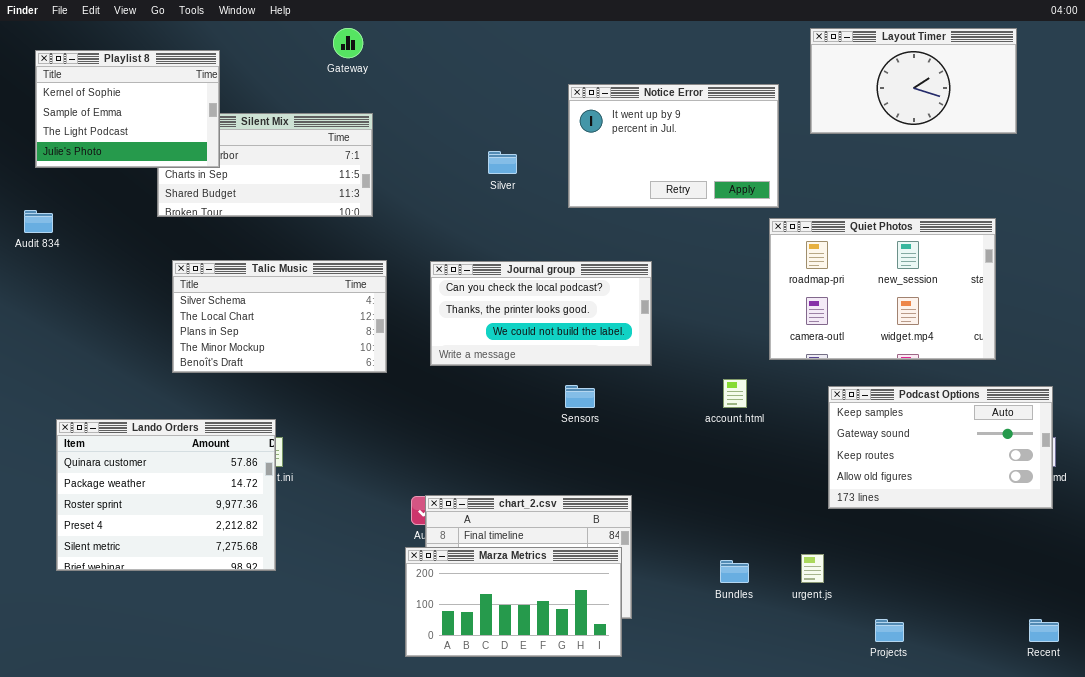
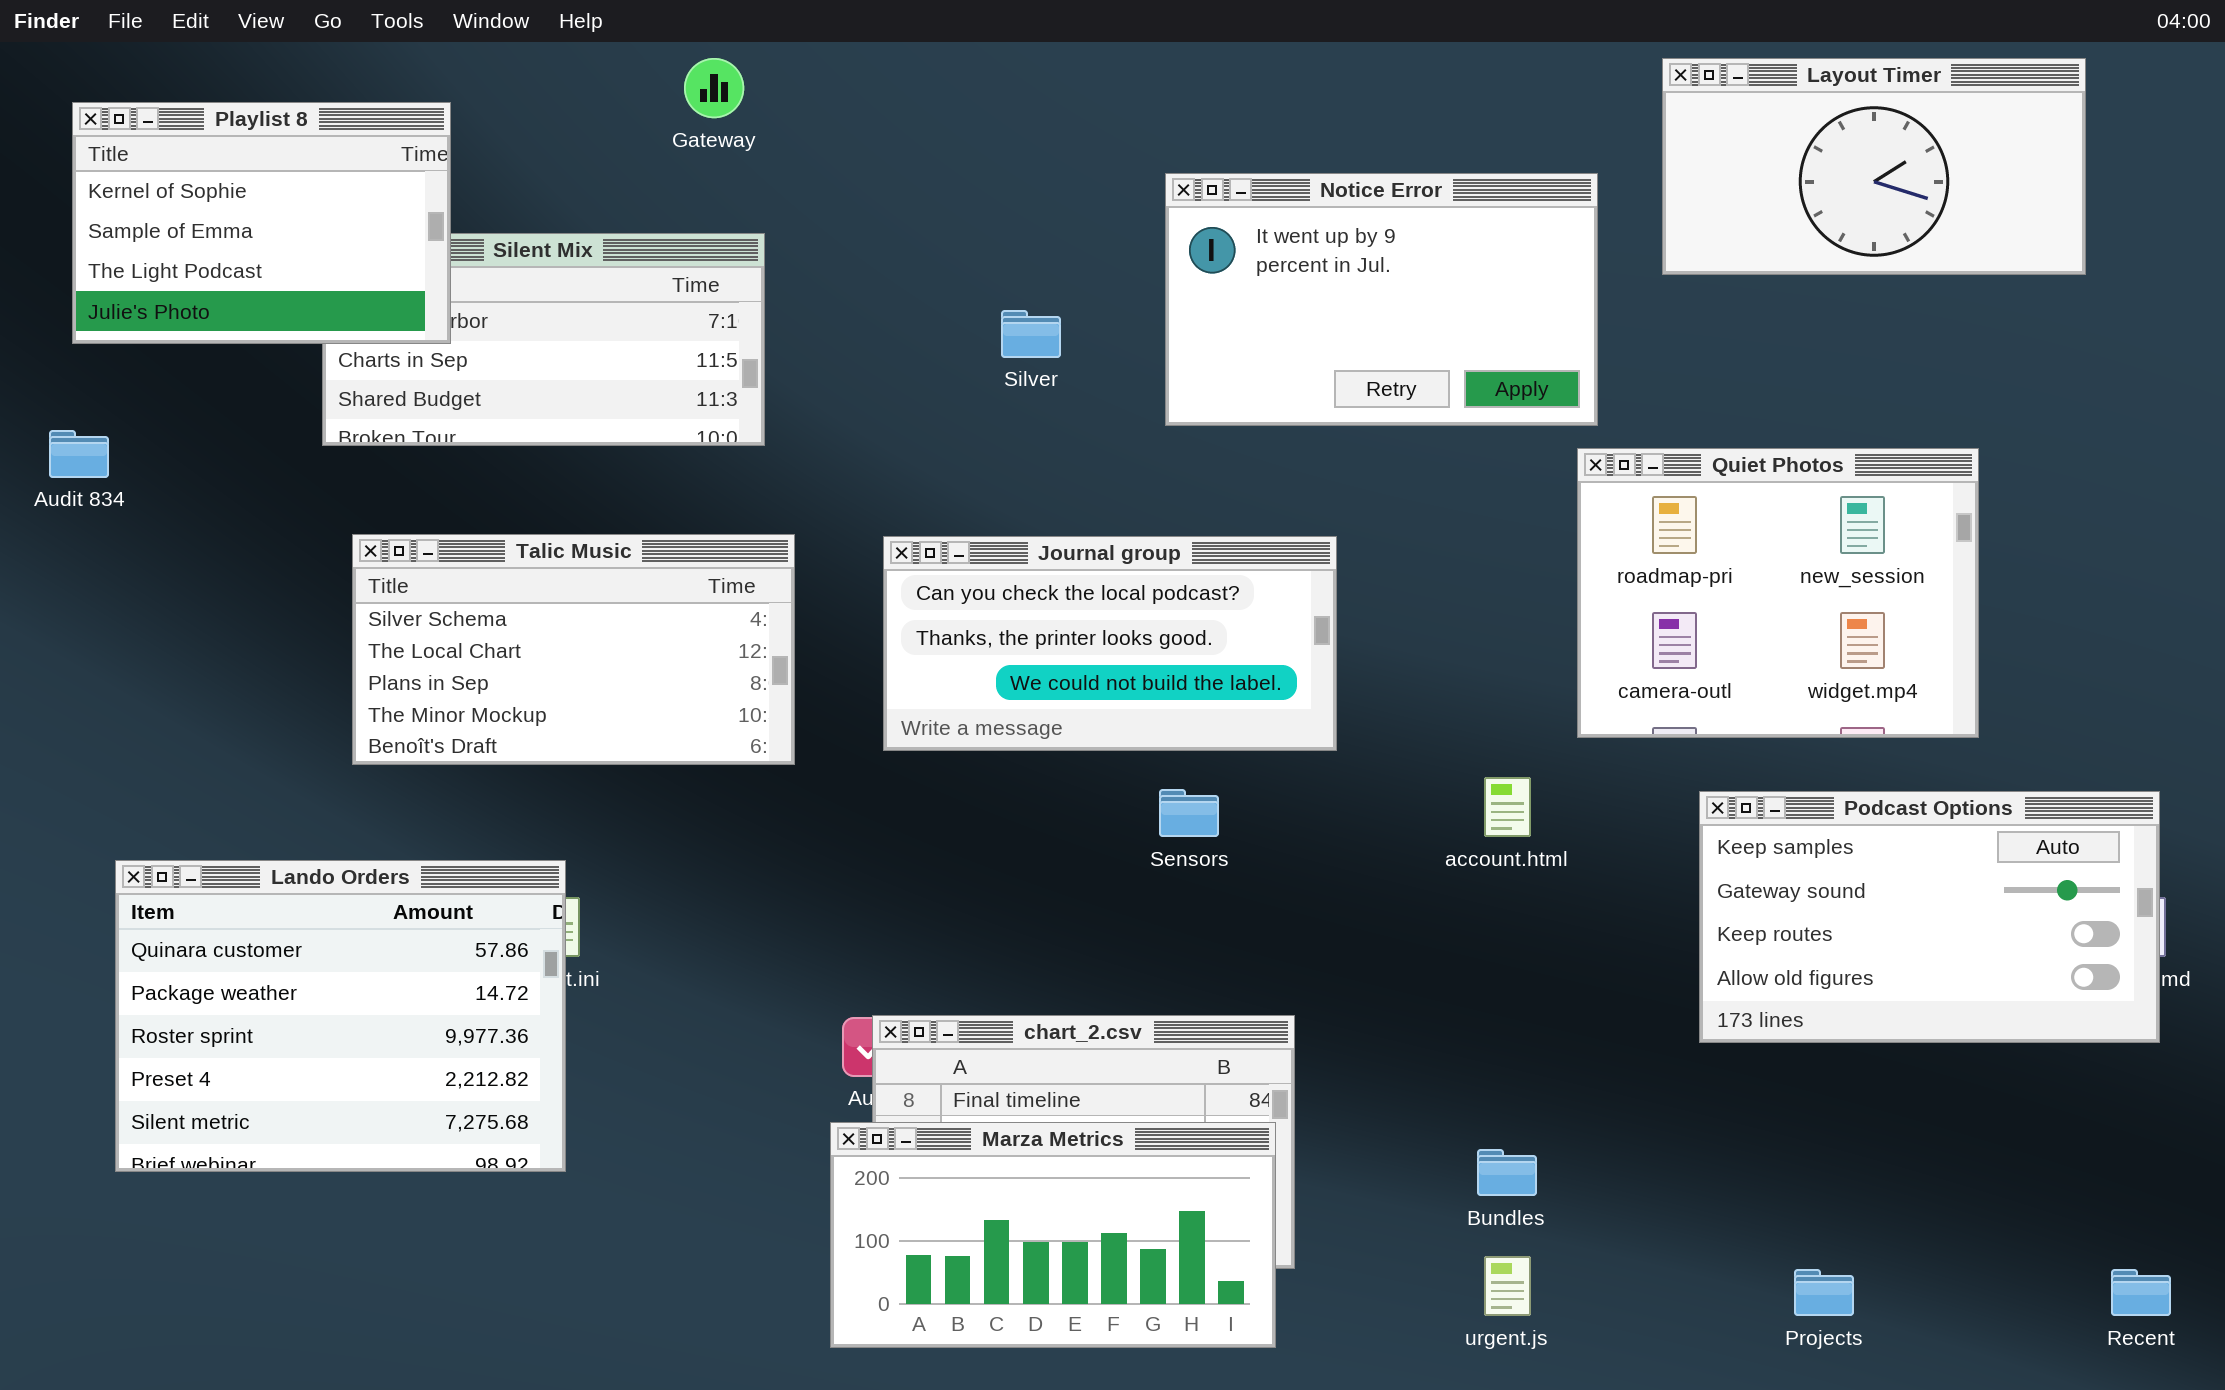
Quiet Photos: [769,218,996,360] -> [1577,448,1979,738], resized
urgent.js: [801,554,824,583] -> [1484,1256,1531,1316], moved

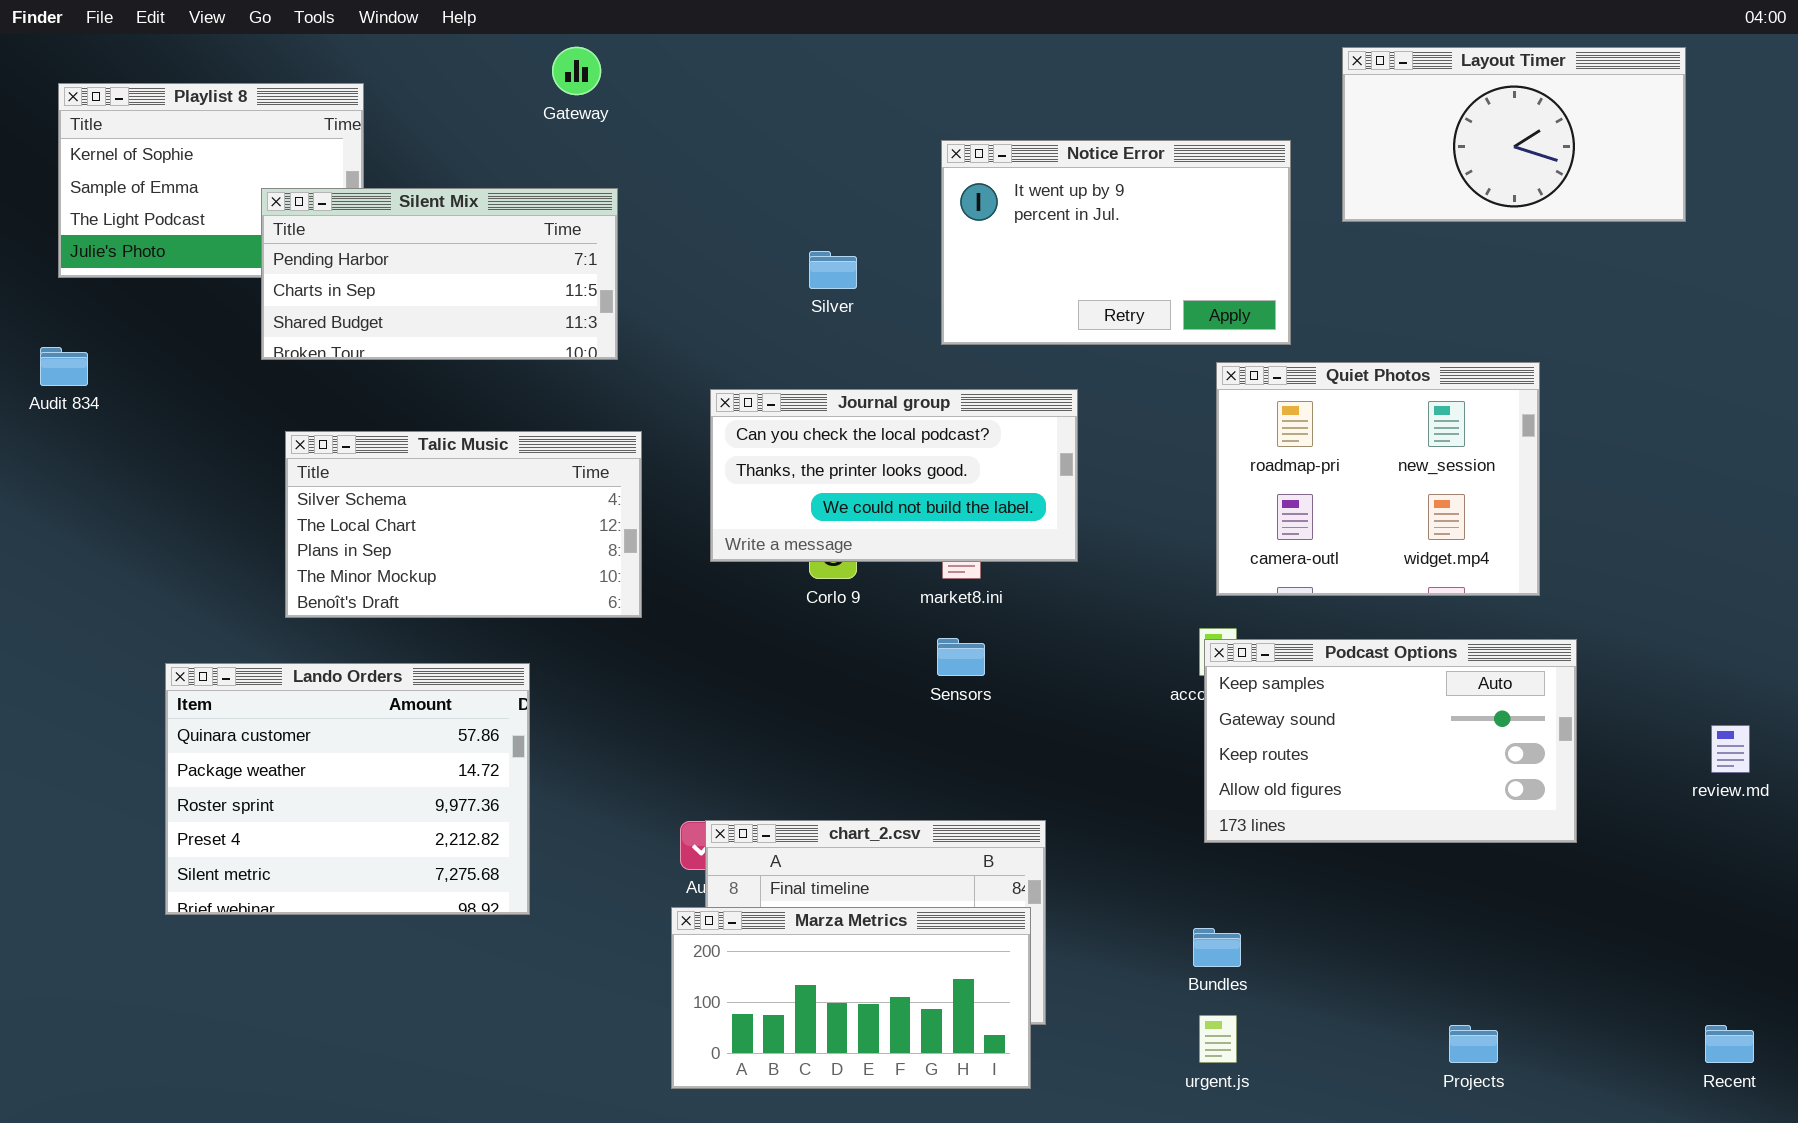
Silent Mix: [322,233,765,446] -> [261,188,618,360], raised
Quiet Photos: [1577,448,1979,738] -> [1216,362,1540,596], moved
Journal group: [883,536,1337,751] -> [710,389,1078,562], moved
Podcast Options: [1699,791,2160,1043] -> [1204,639,1577,843], moved
Lando Orders: [115,860,566,1172] -> [165,663,530,915], moved

